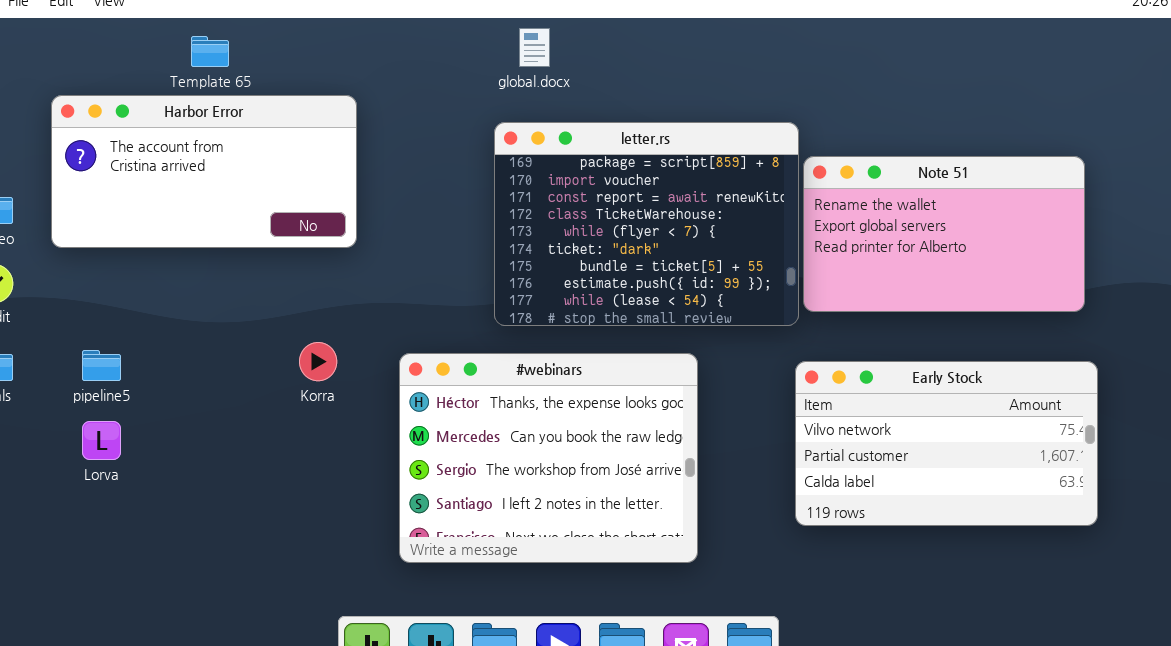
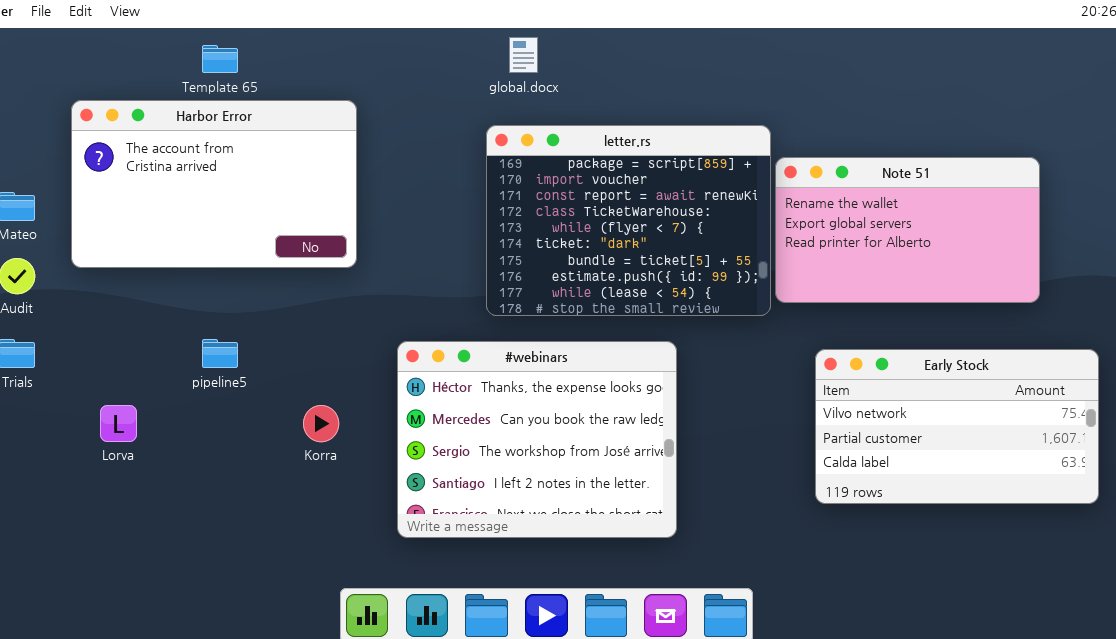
Harbor Error: [51,95,357,248] -> [71,100,357,268], resized
Korra: [299,342,337,381] -> [303,405,339,442], moved
pipeline5: [82,350,121,381] -> [202,339,238,368], moved
Early Stock: [795,361,1098,526] -> [815,349,1099,504], moved

